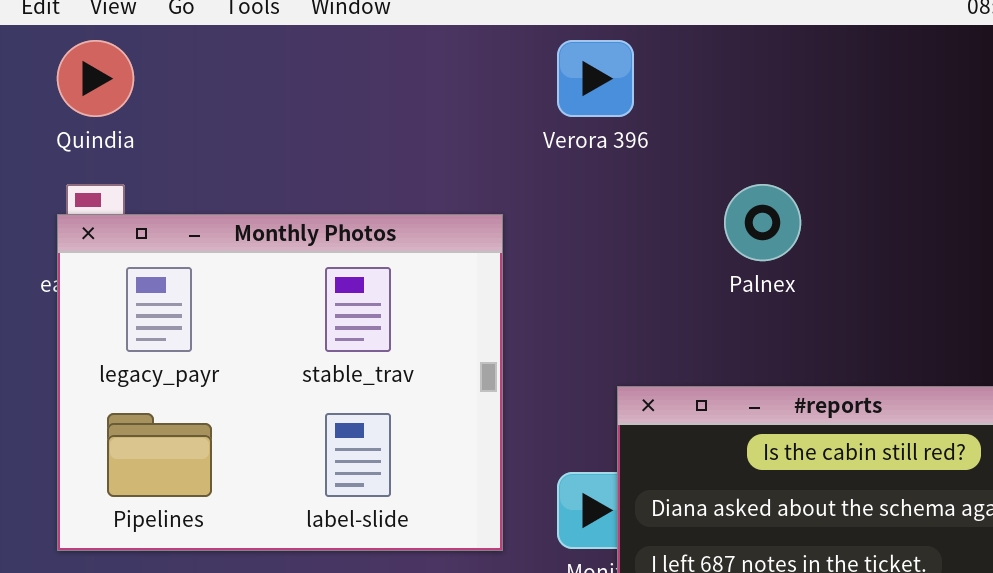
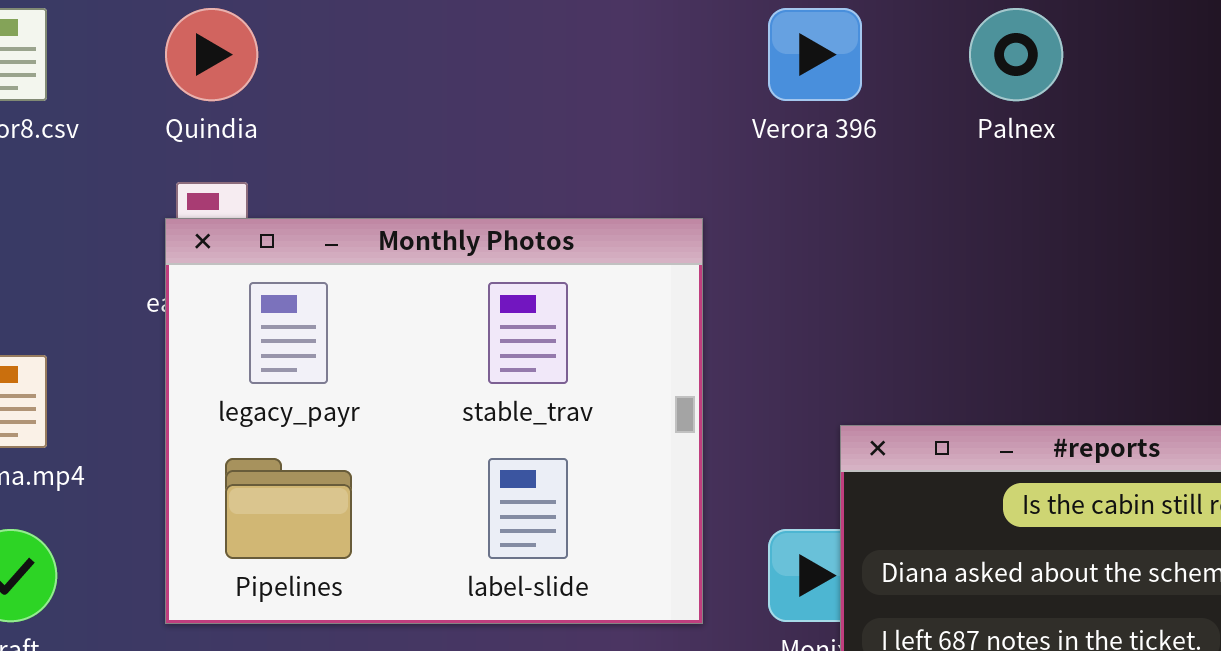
Palnex: [724,184,801,261] -> [969,8,1063,101], moved

